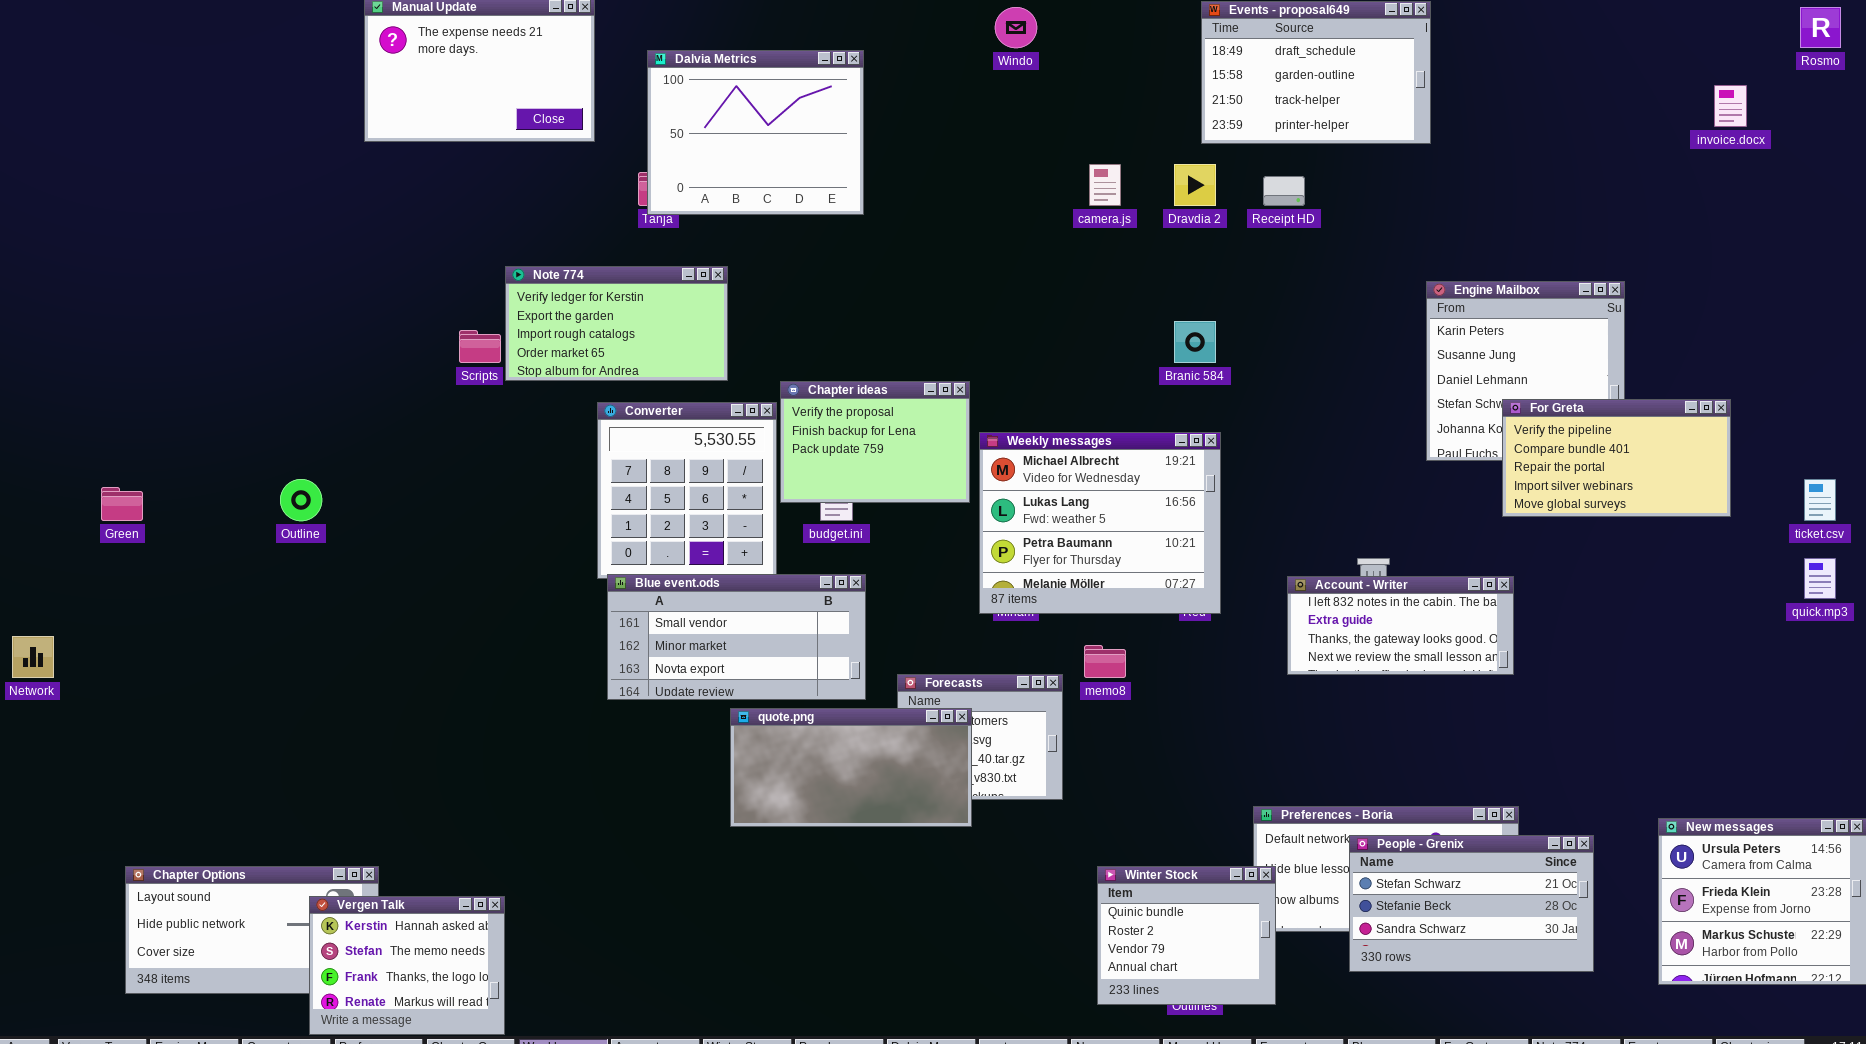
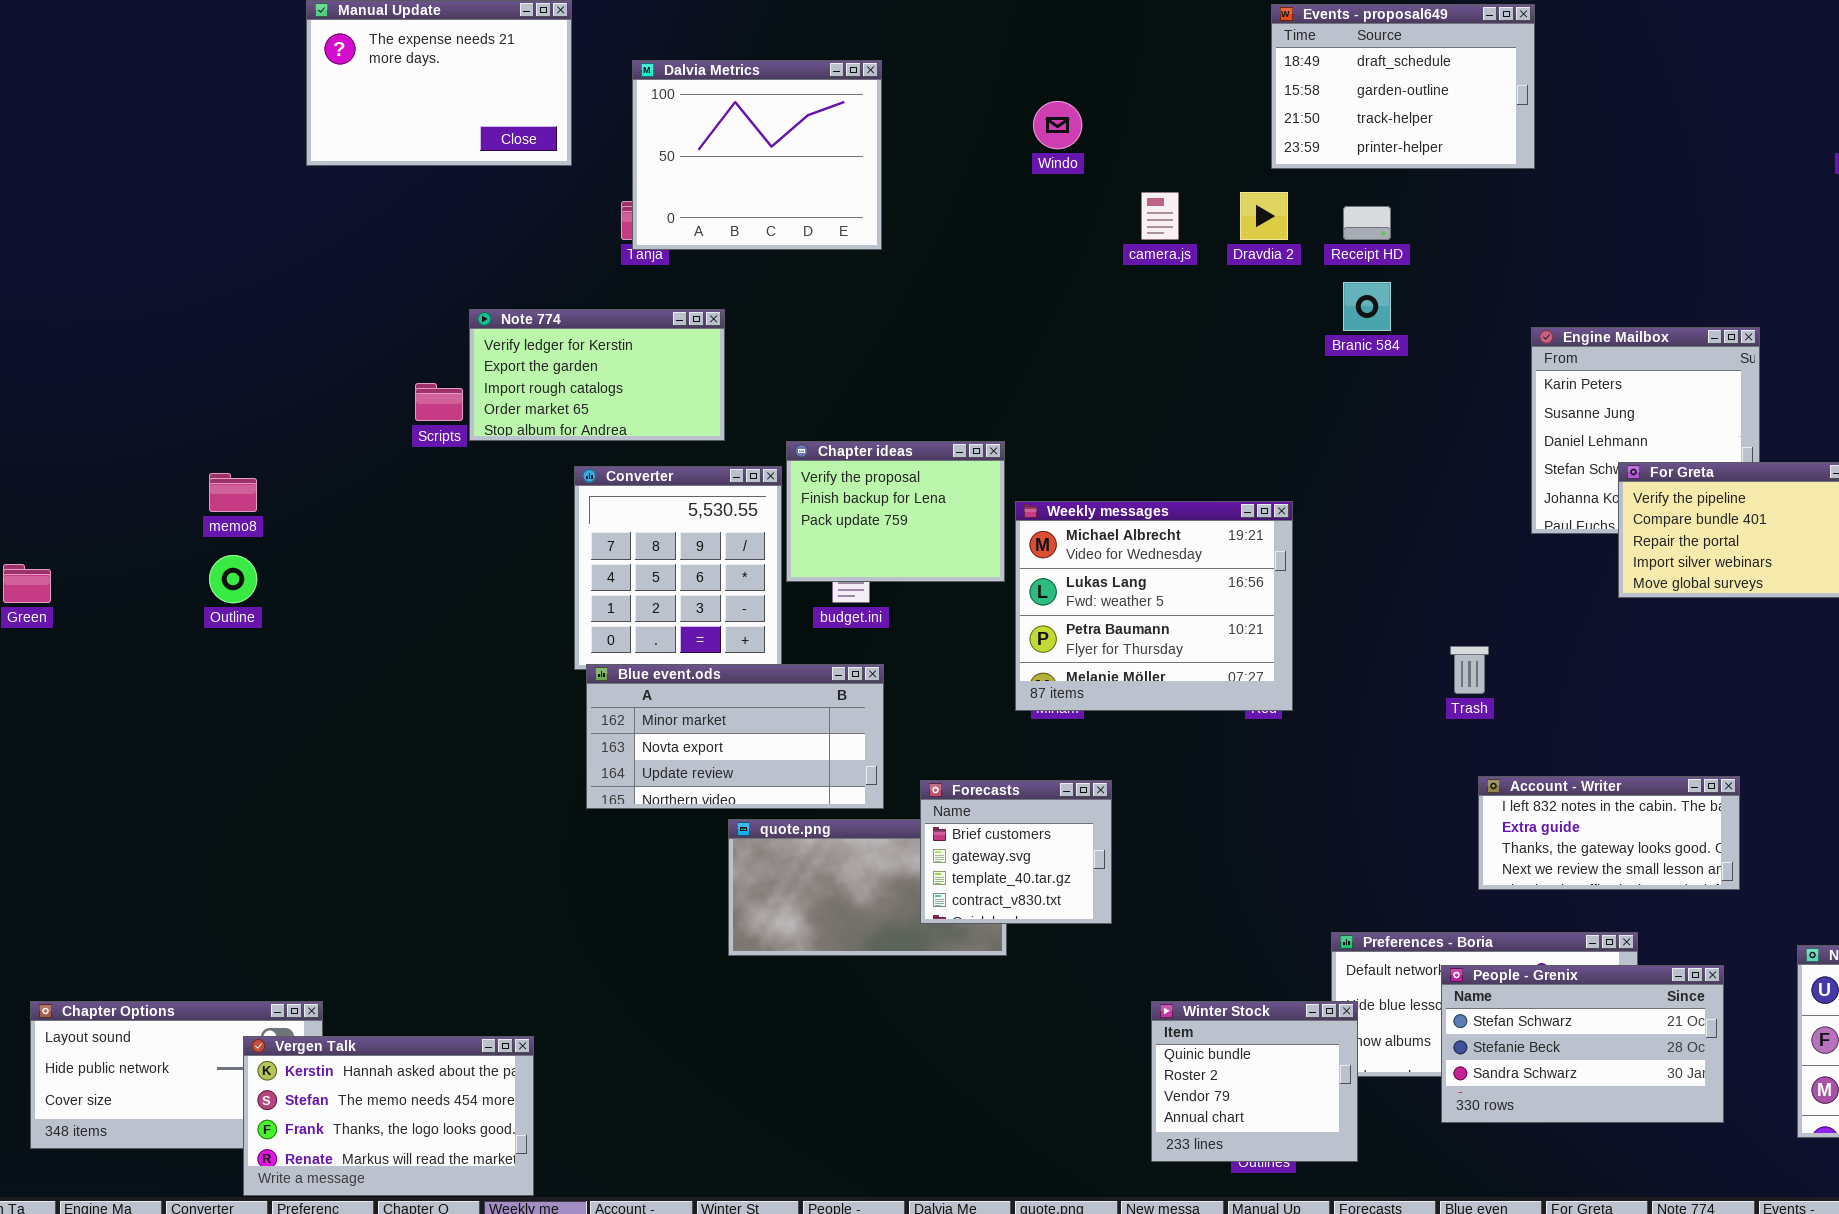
Windo: [995,7,1037,48] -> [1033,101,1082,149], moved
Branic 584: [1174,321,1216,363] -> [1343,282,1391,331], moved
Blue event.ods: [607,574,866,700] -> [586,664,884,809], scrolled down 1 row
Account - Writer: [1287,576,1514,675] -> [1478,776,1740,890], moved
memo8: [1084,645,1126,678] -> [209,473,257,512], moved
Forecasts: [897,674,1063,800] -> [920,780,1112,924], raised
Vergen Talk: [309,896,505,1035] -> [243,1036,534,1196], resized

